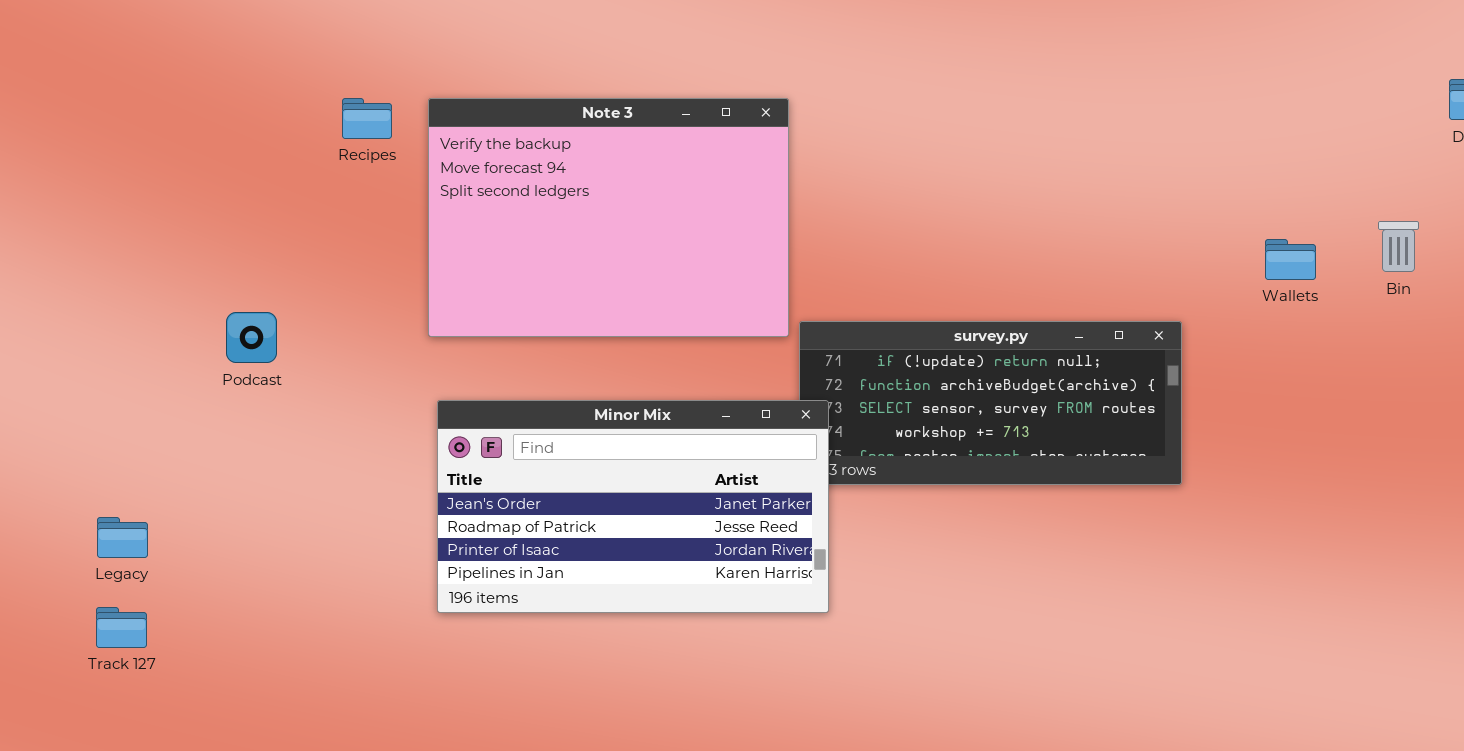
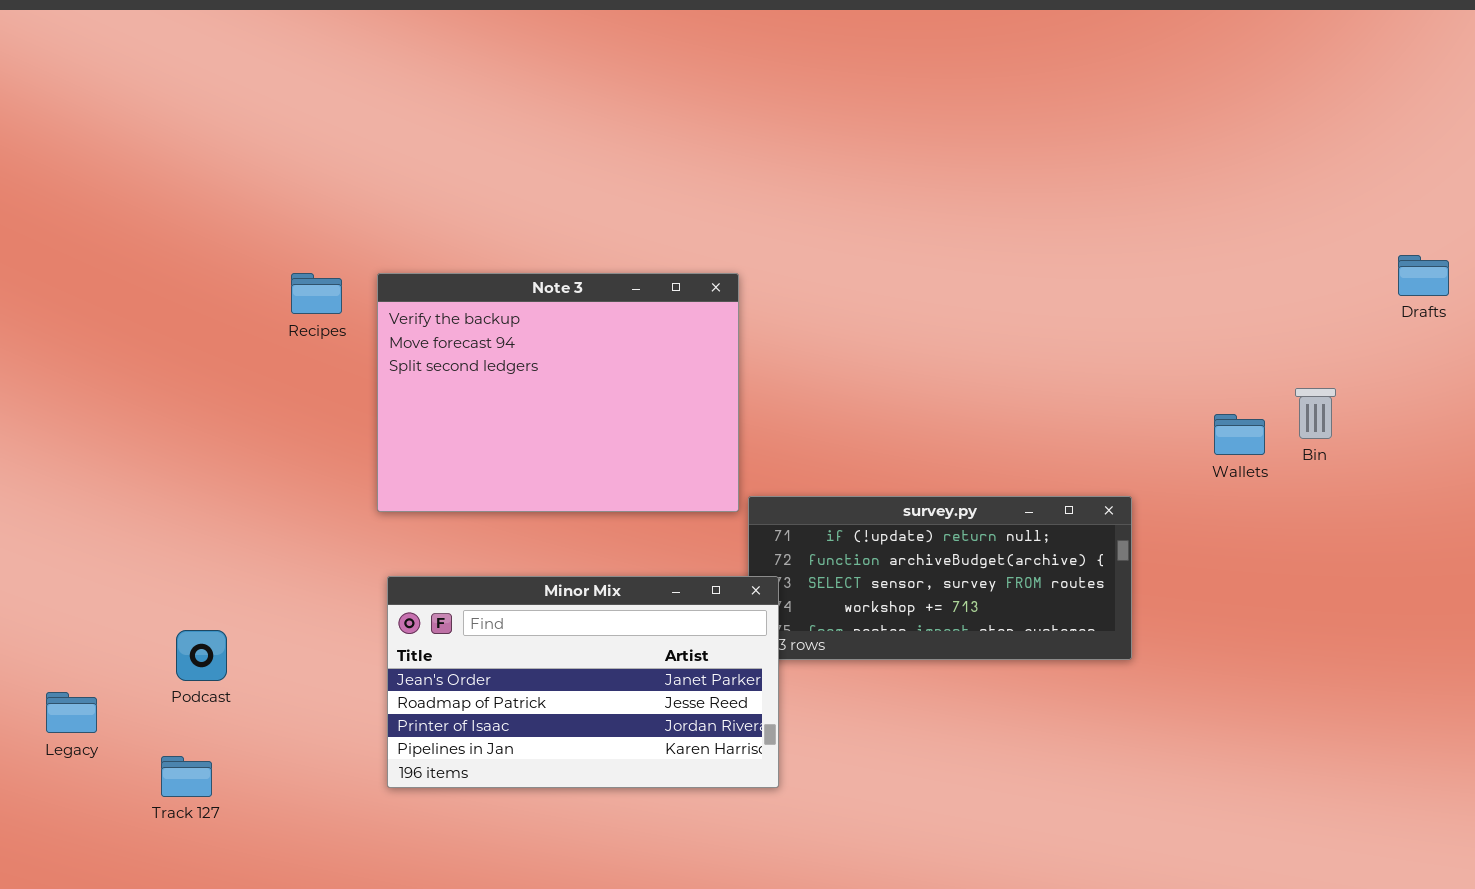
Bin: [1378,221,1419,272] -> [1295,388,1336,439], moved
Podcast: [226,312,277,363] -> [176,630,227,681], moved
Track 127: [96,607,147,648] -> [161,756,212,797], moved

